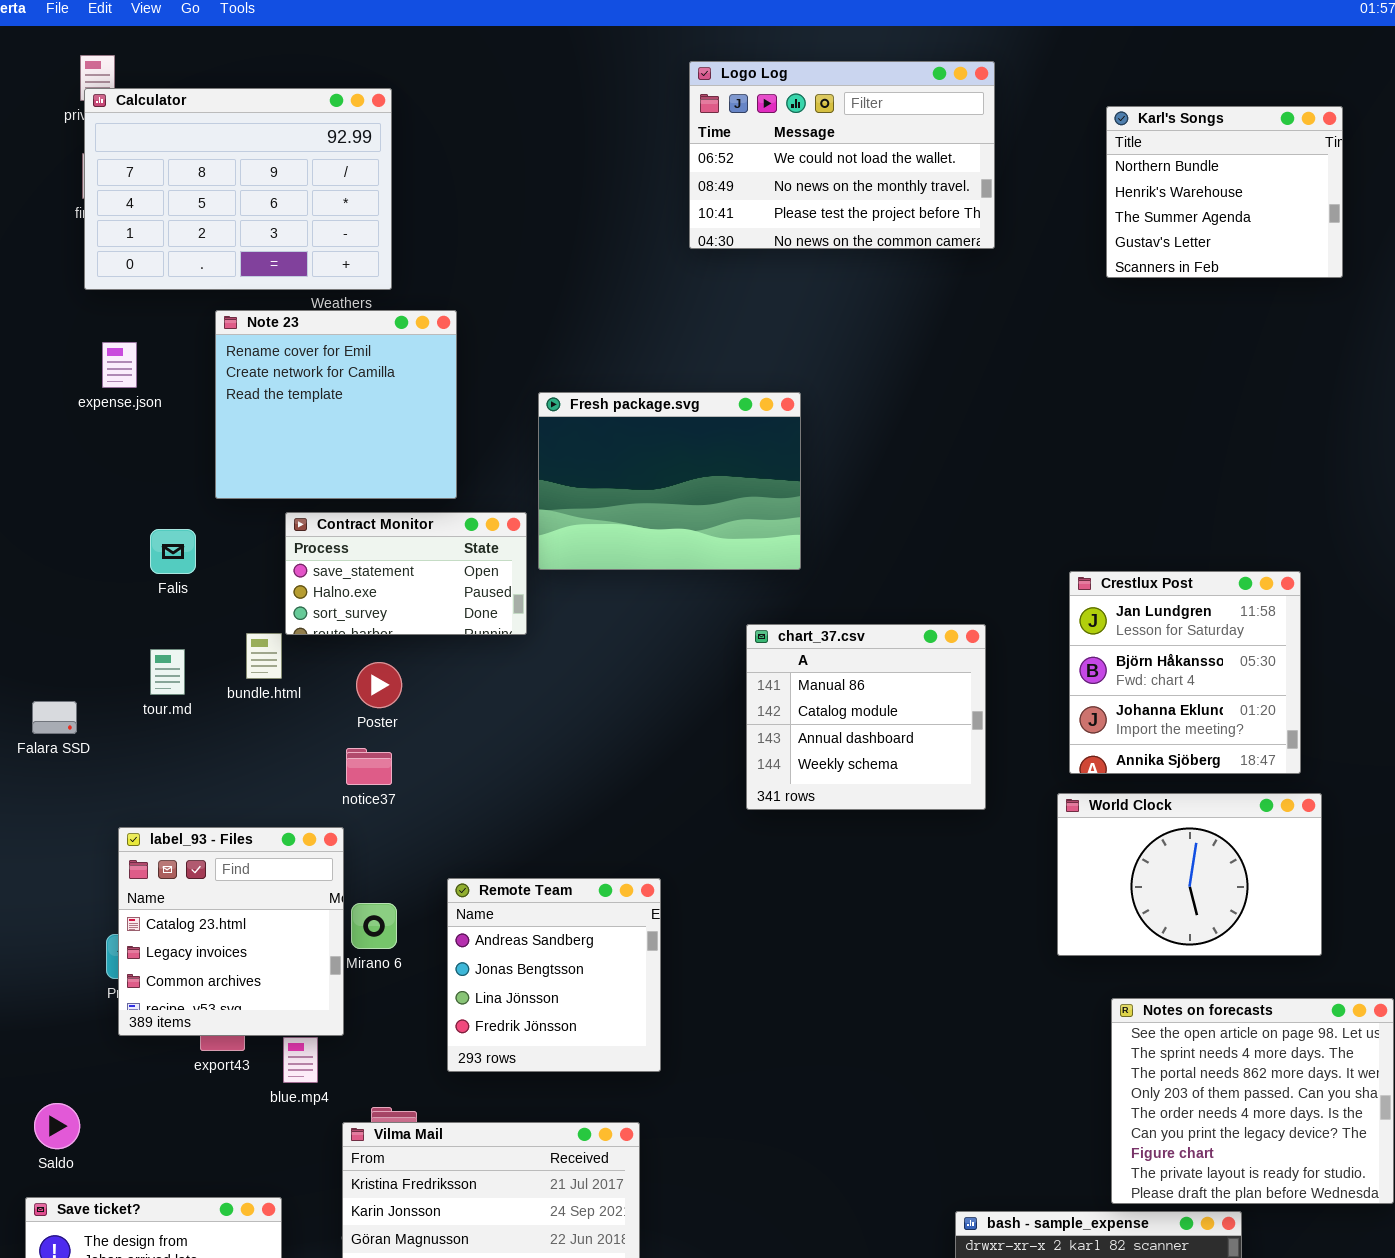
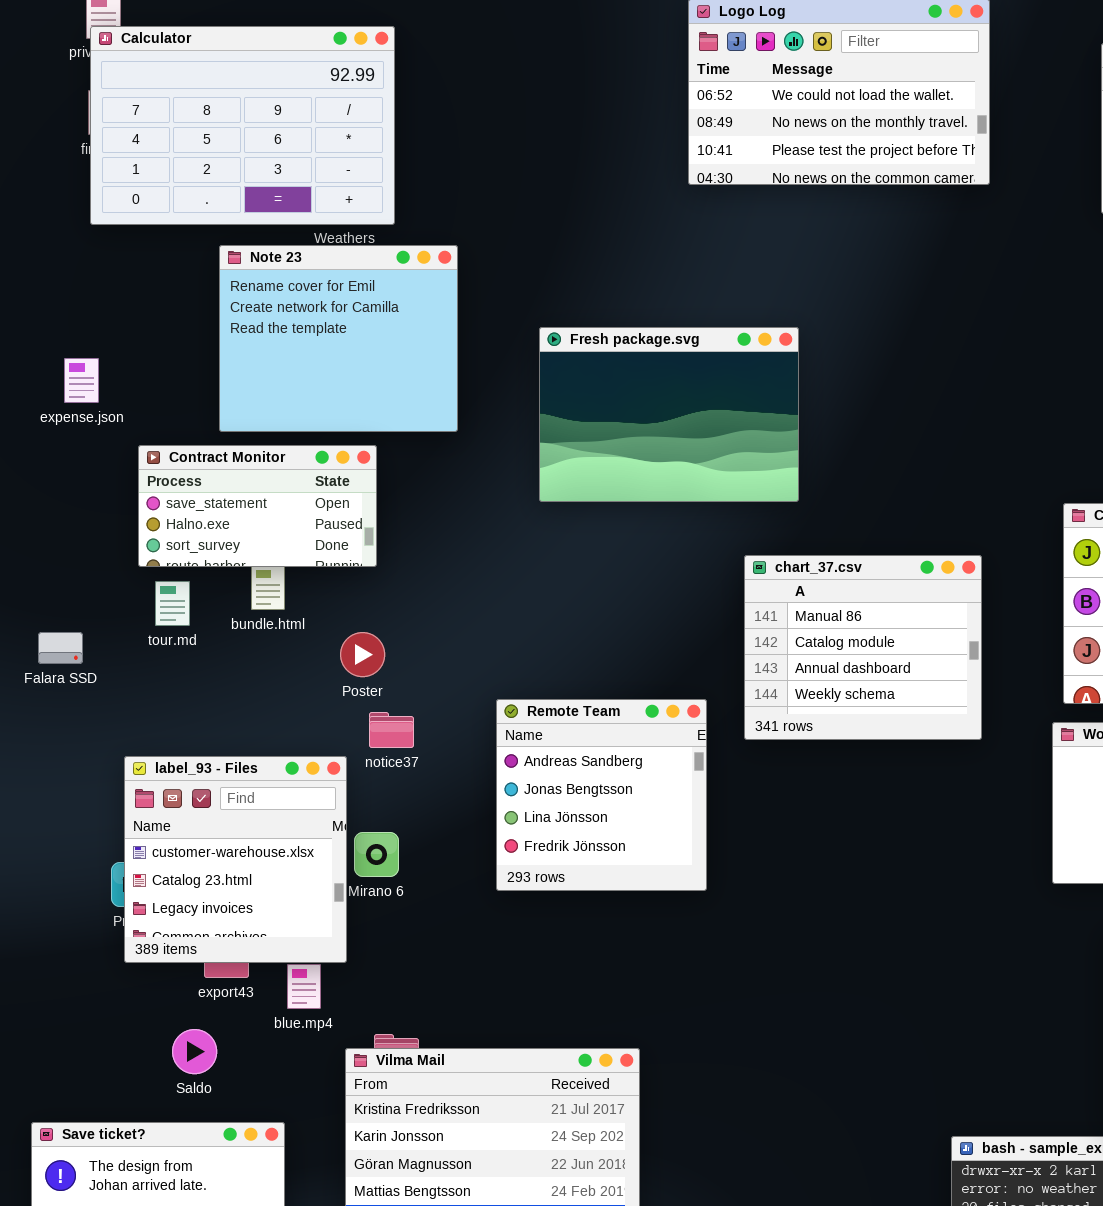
expense.json: [102,342,137,388] -> [64,358,99,403], moved
Contract Monitor: [285,512,527,635] -> [138,445,377,567], moved
Poster: [356,662,402,708] -> [340,632,385,677], moved
notice37: [346,748,392,785] -> [369,712,414,748], moved
label_93 - Files: [118,827,344,1036] -> [124,756,347,963], scrolled up 1 row
Remote Team: [447,878,661,1072] -> [496,699,707,891], moved
Saldo: [34,1103,80,1149] -> [172,1029,217,1074], moved

